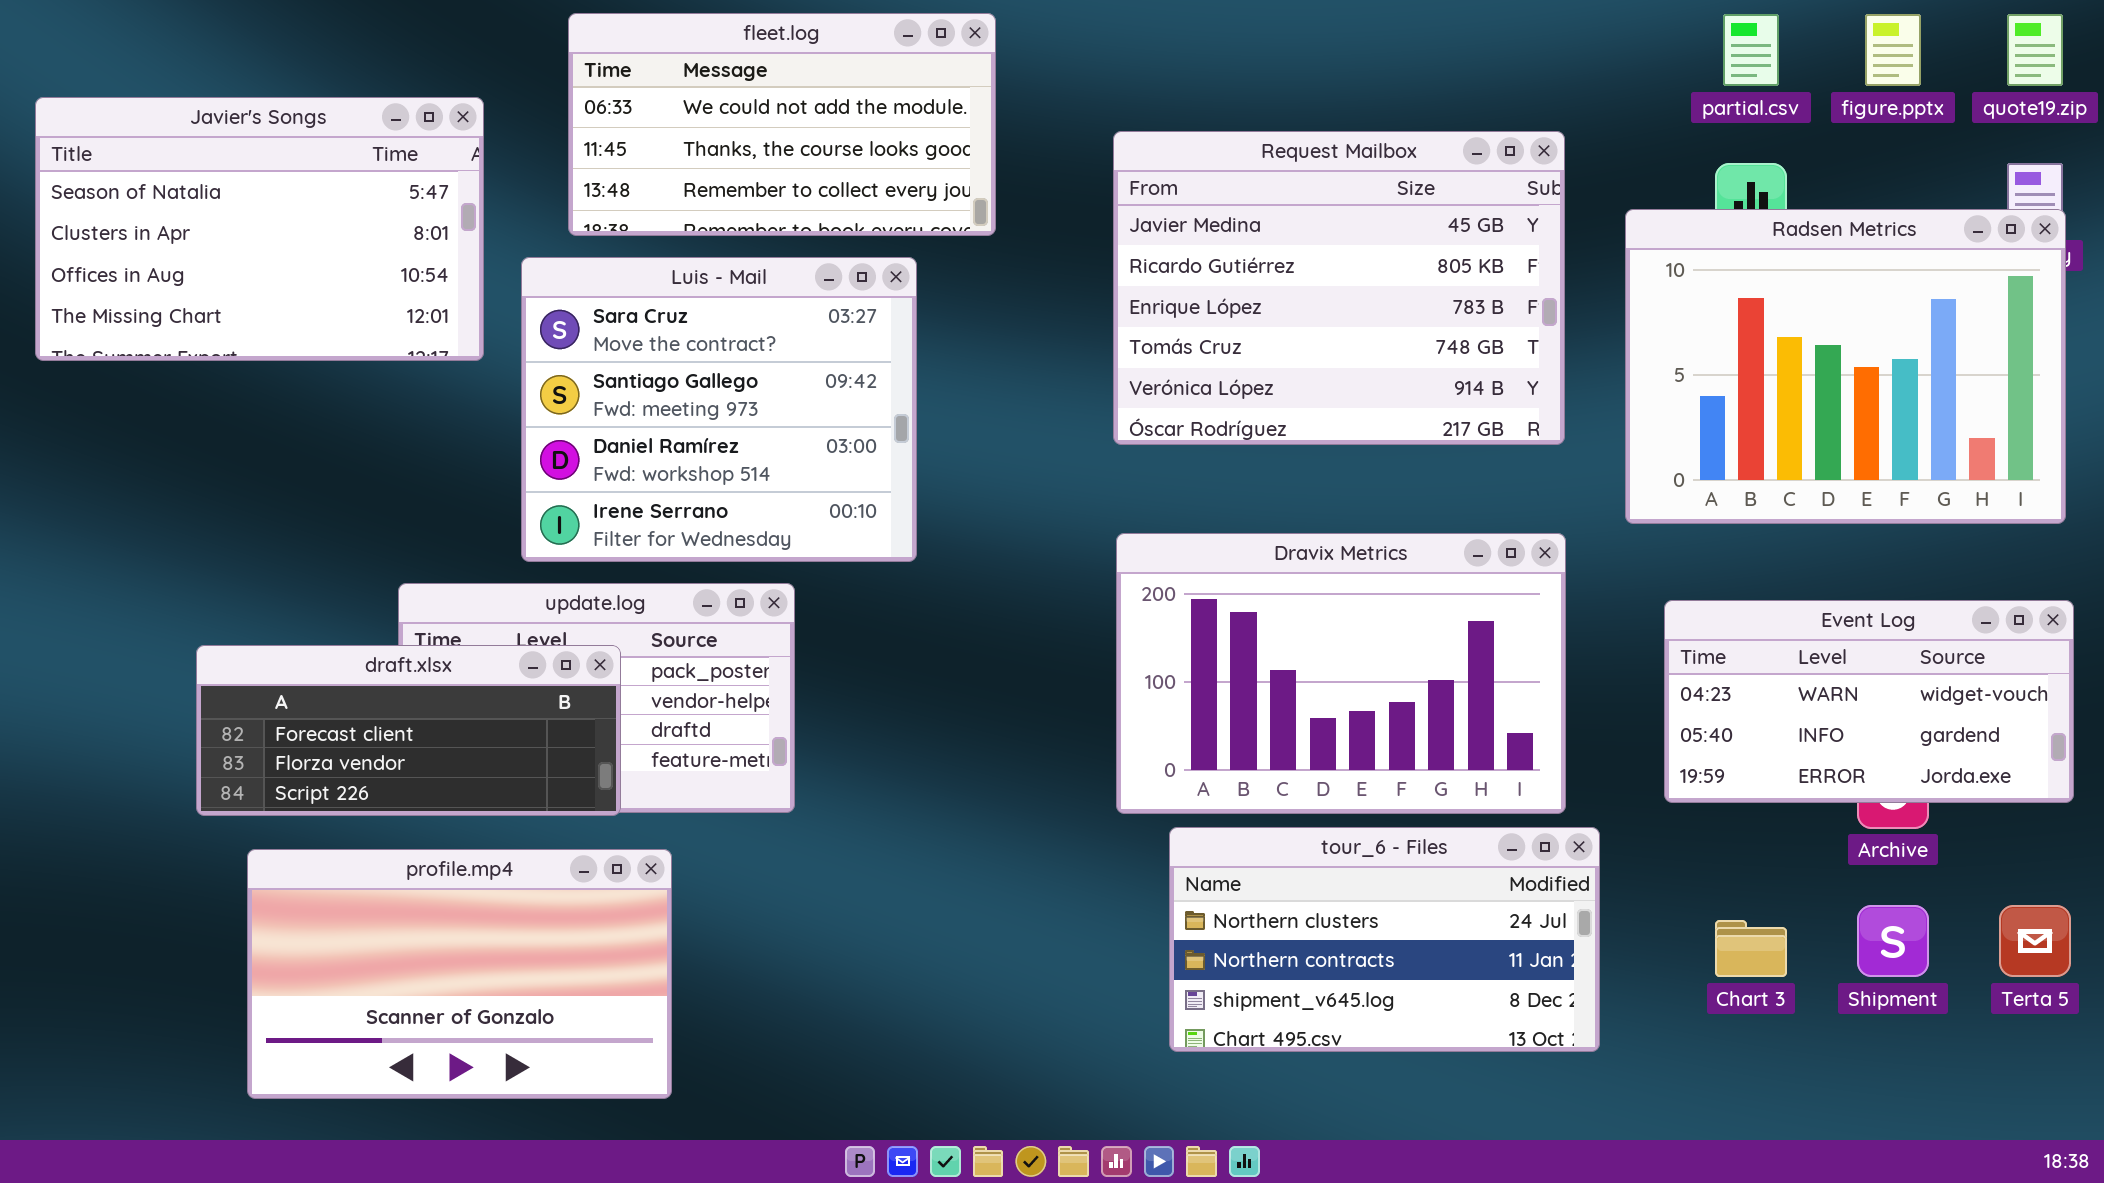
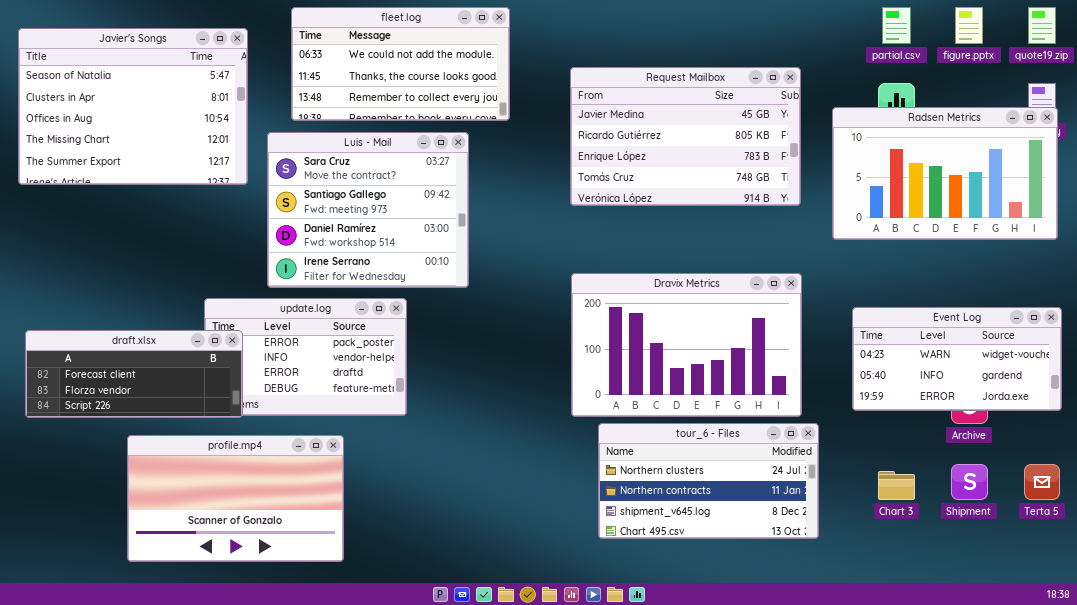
Javier's Songs: [35,97,484,361] -> [18,28,248,185], resized
Request Mailbox: [1113,131,1565,445] -> [570,67,801,206], resized
Radsen Metrics: [1625,209,2066,524] -> [832,107,1058,240], resized
draft.xlsx: [196,645,621,816] -> [25,330,243,418], moved

